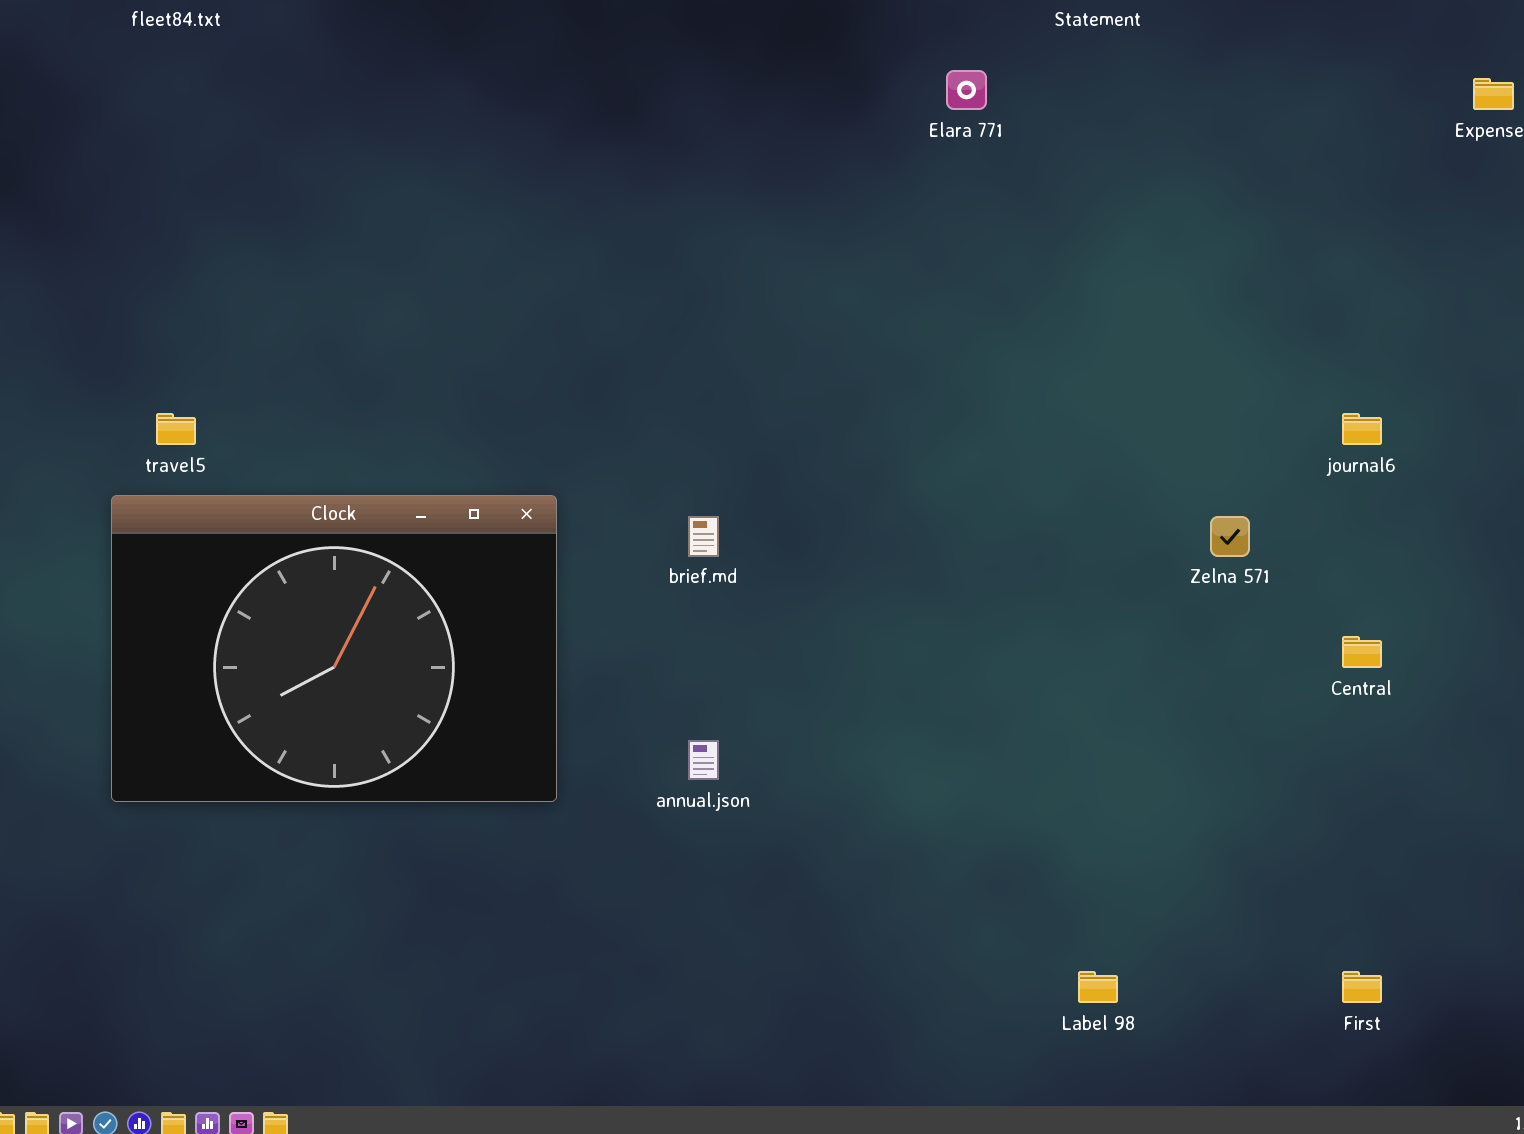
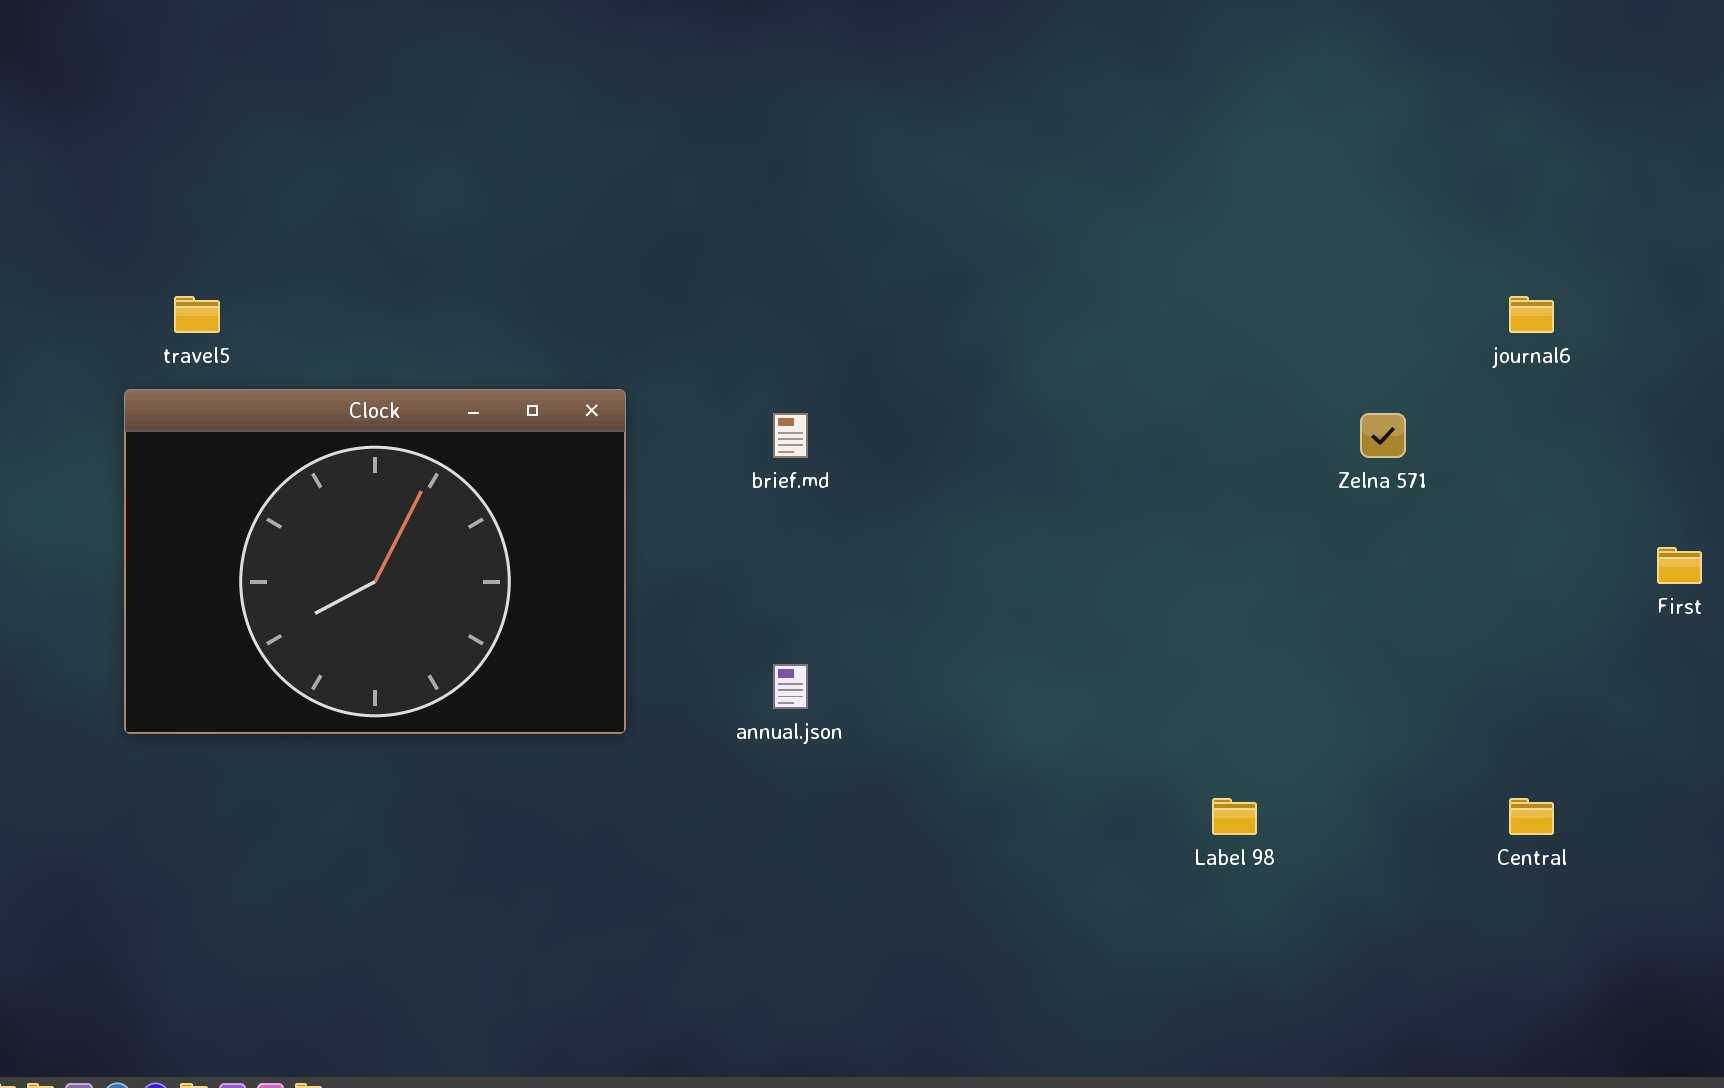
Central: [1342,636,1382,668] -> [1509,798,1554,835], moved
Label 98: [1078,971,1118,1003] -> [1212,798,1257,835], moved
First: [1342,971,1382,1003] -> [1657,547,1702,584], moved

